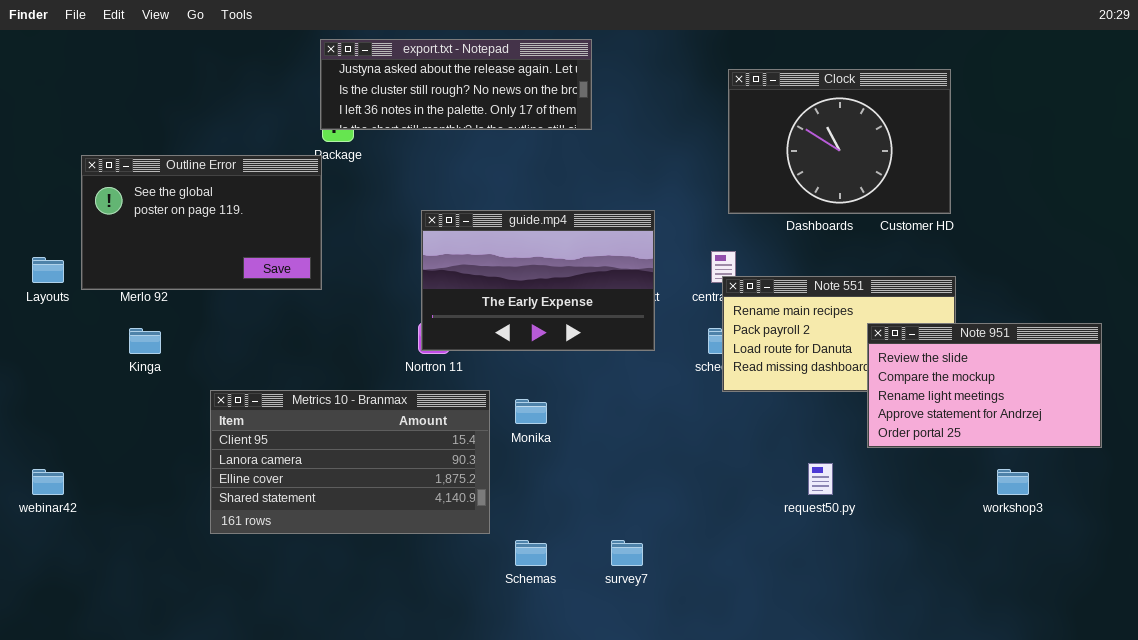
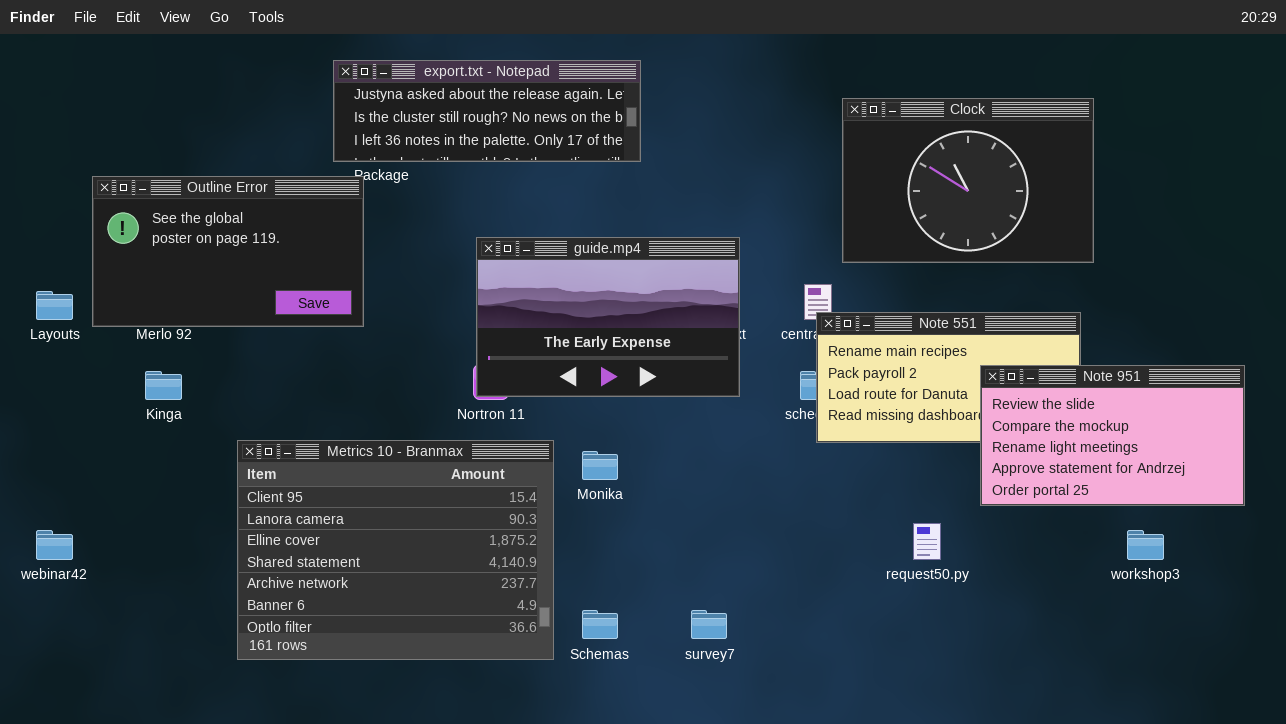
export.txt - Notepad: [320,39,592,130] -> [333,60,641,162], moved
Clock: [728,69,951,214] -> [842,98,1094,263], moved
Metrics 10 - Branmax: [210,390,490,534] -> [237,440,554,660], resized

